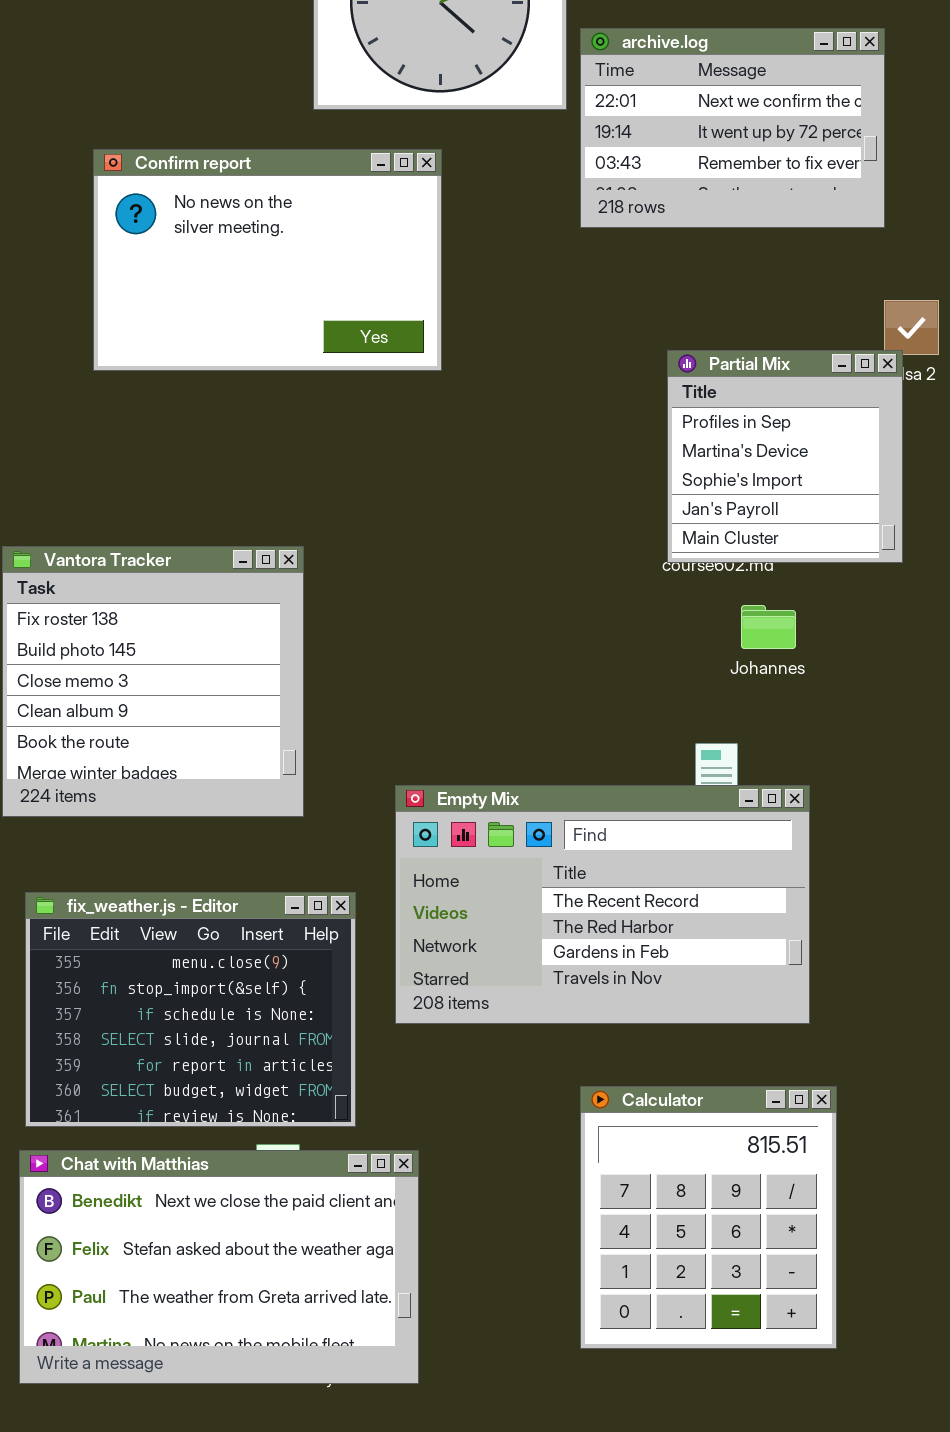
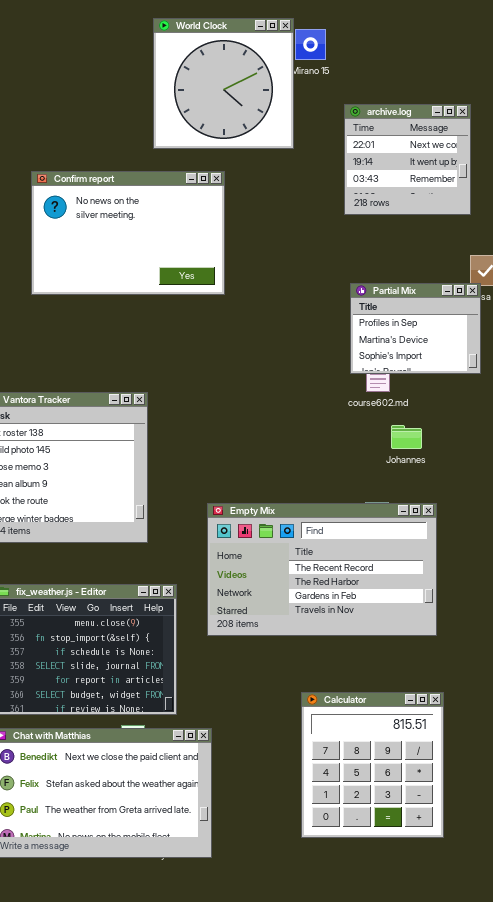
archive.log: [580,28,885,228] -> [344,104,471,215], resized
Partial Mix: [667,350,903,563] -> [350,283,481,374], resized
Empty Mix: [395,785,810,1024] -> [207,503,437,636], moved

